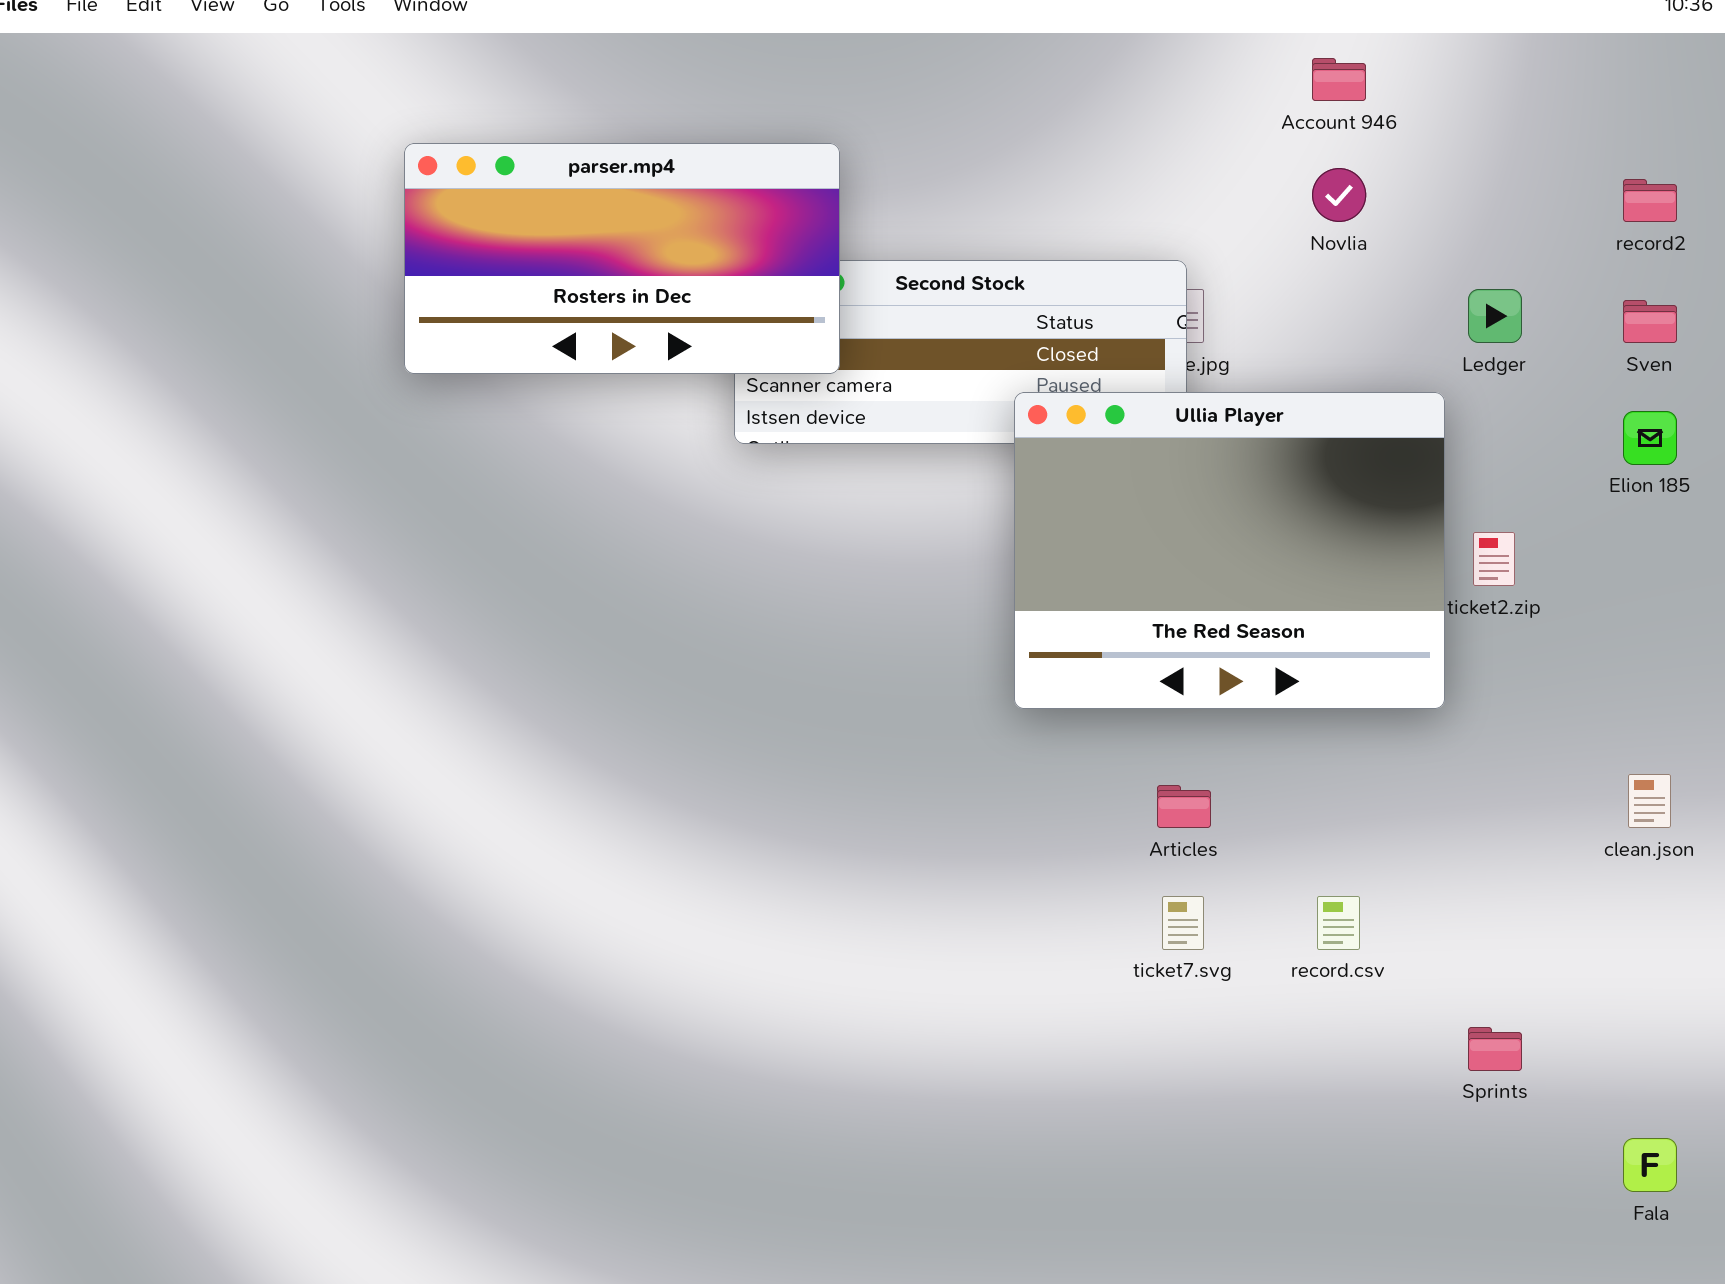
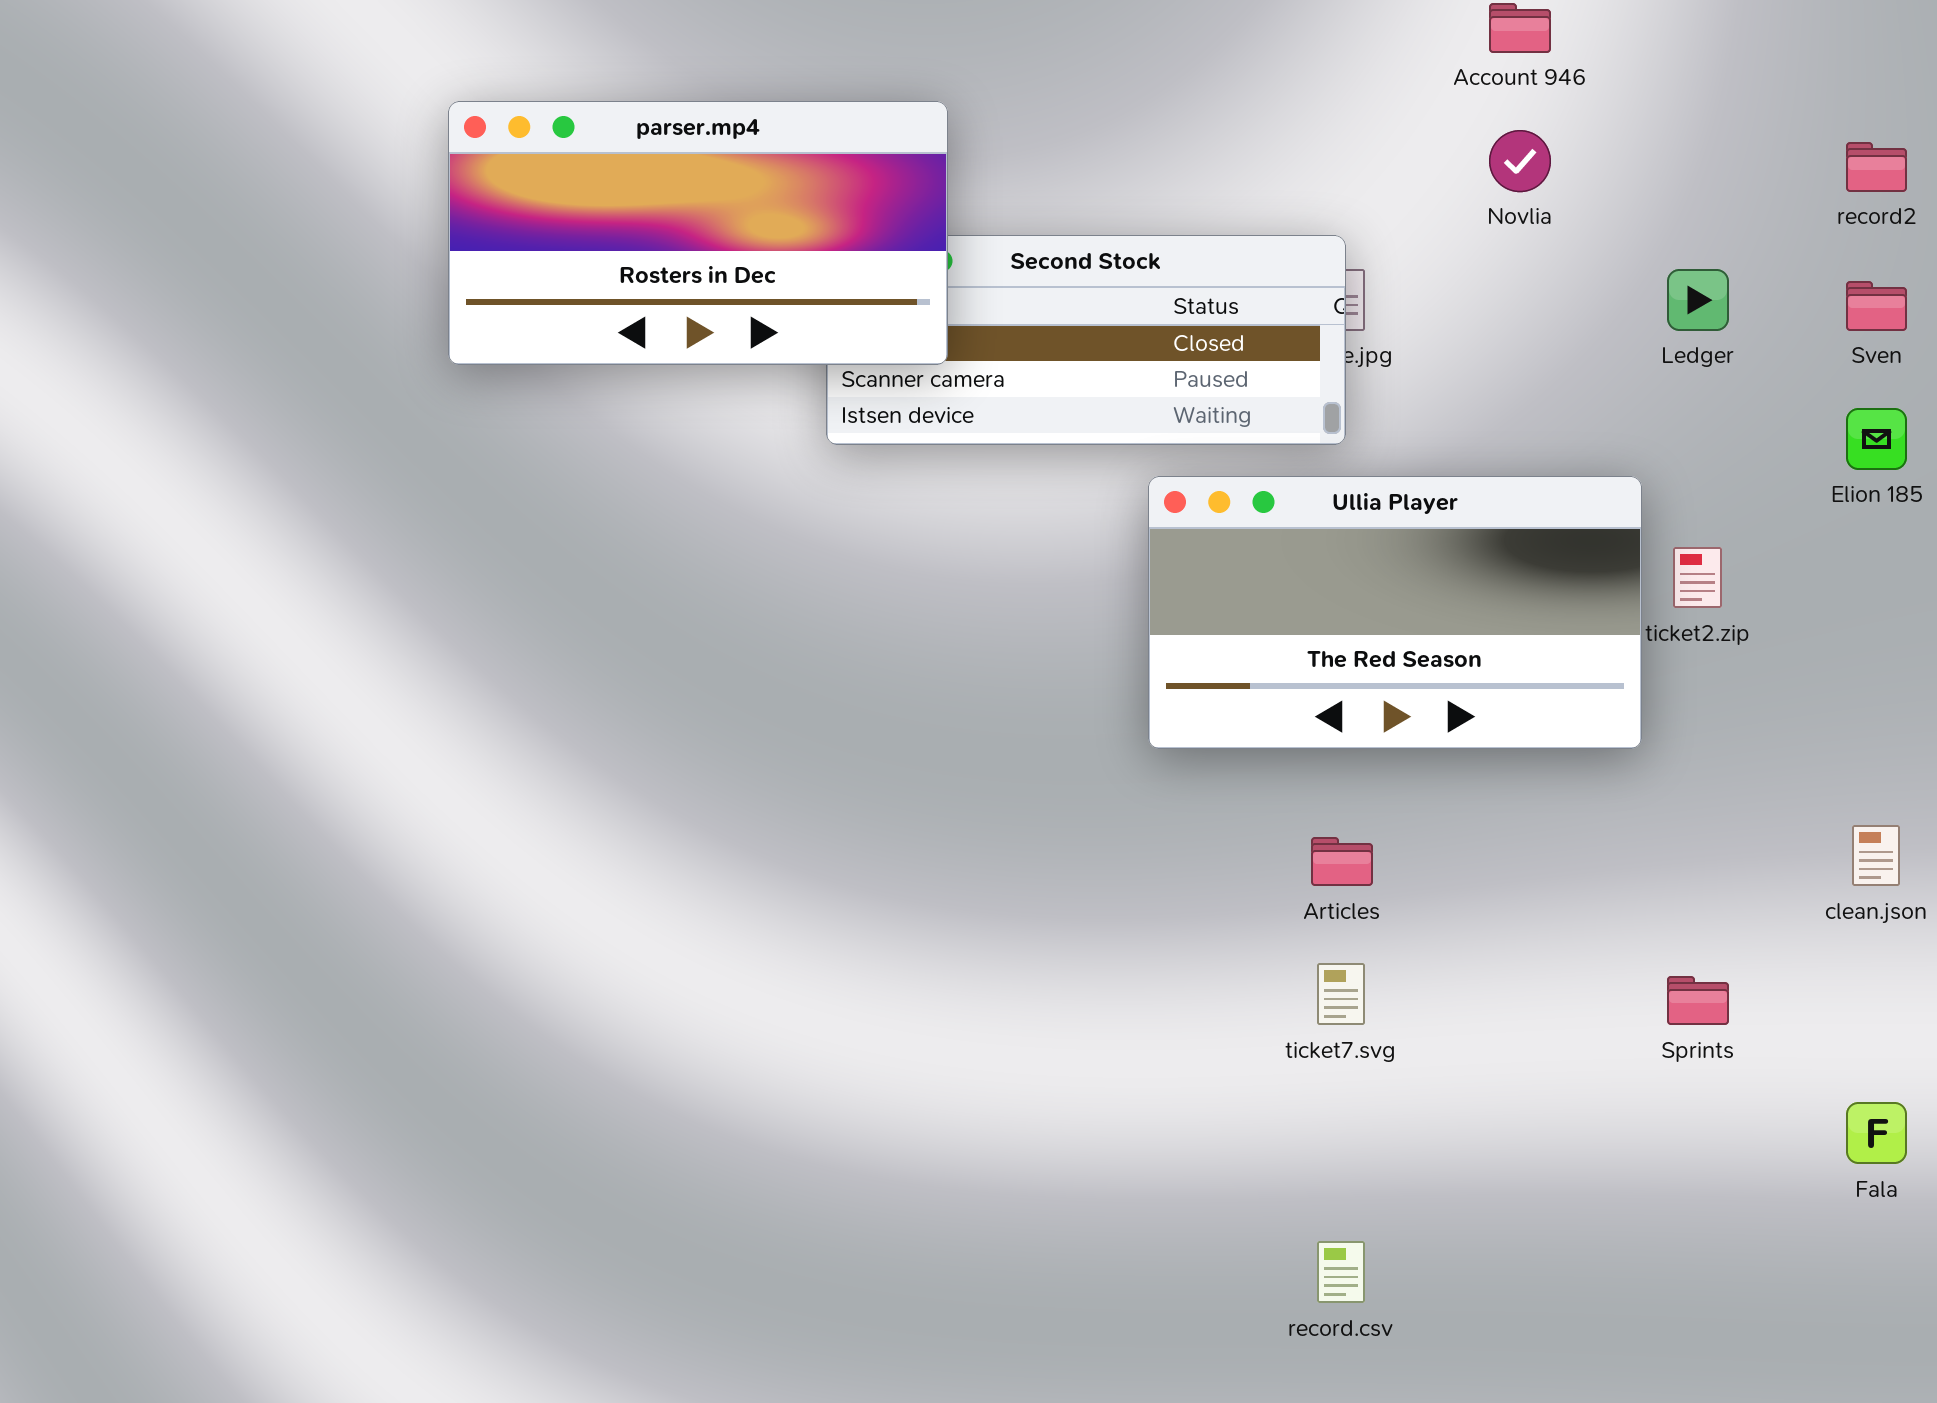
Ullia Player: [1014,392,1445,709] -> [1148,476,1642,749], resized
record.csv: [1317,896,1360,950] -> [1317,1241,1365,1303], moved
Sprints: [1468,1027,1522,1071] -> [1667,976,1729,1025], moved
Fala: [1623,1138,1677,1192] -> [1846,1102,1907,1164], moved

